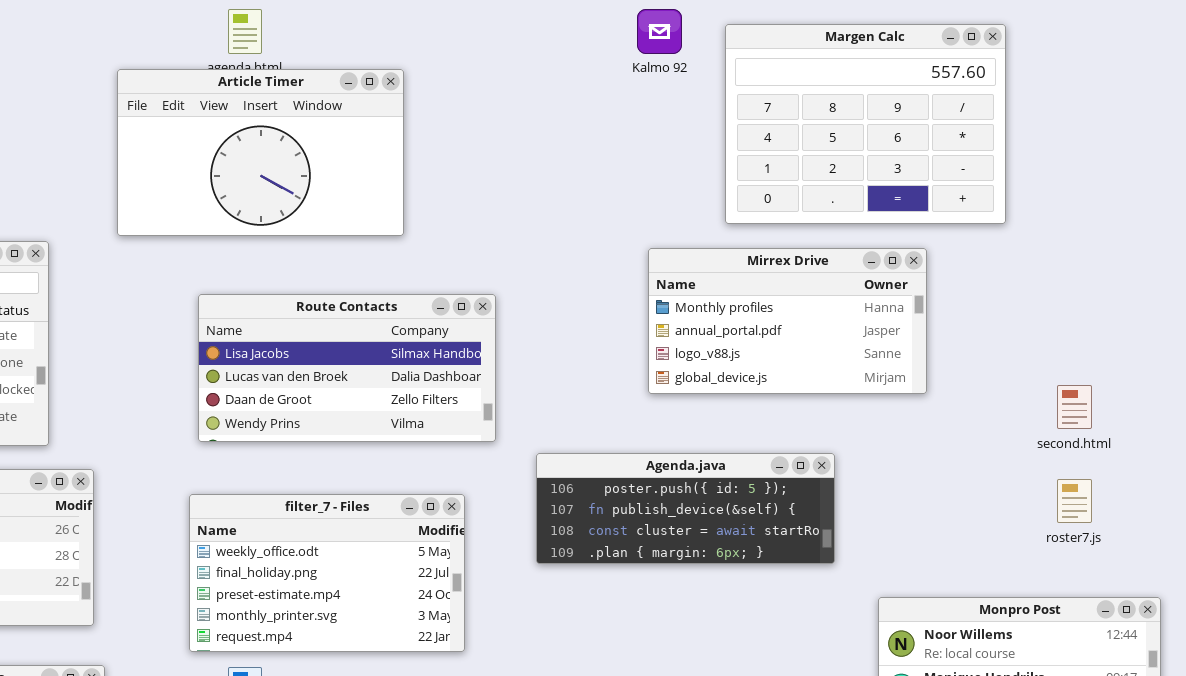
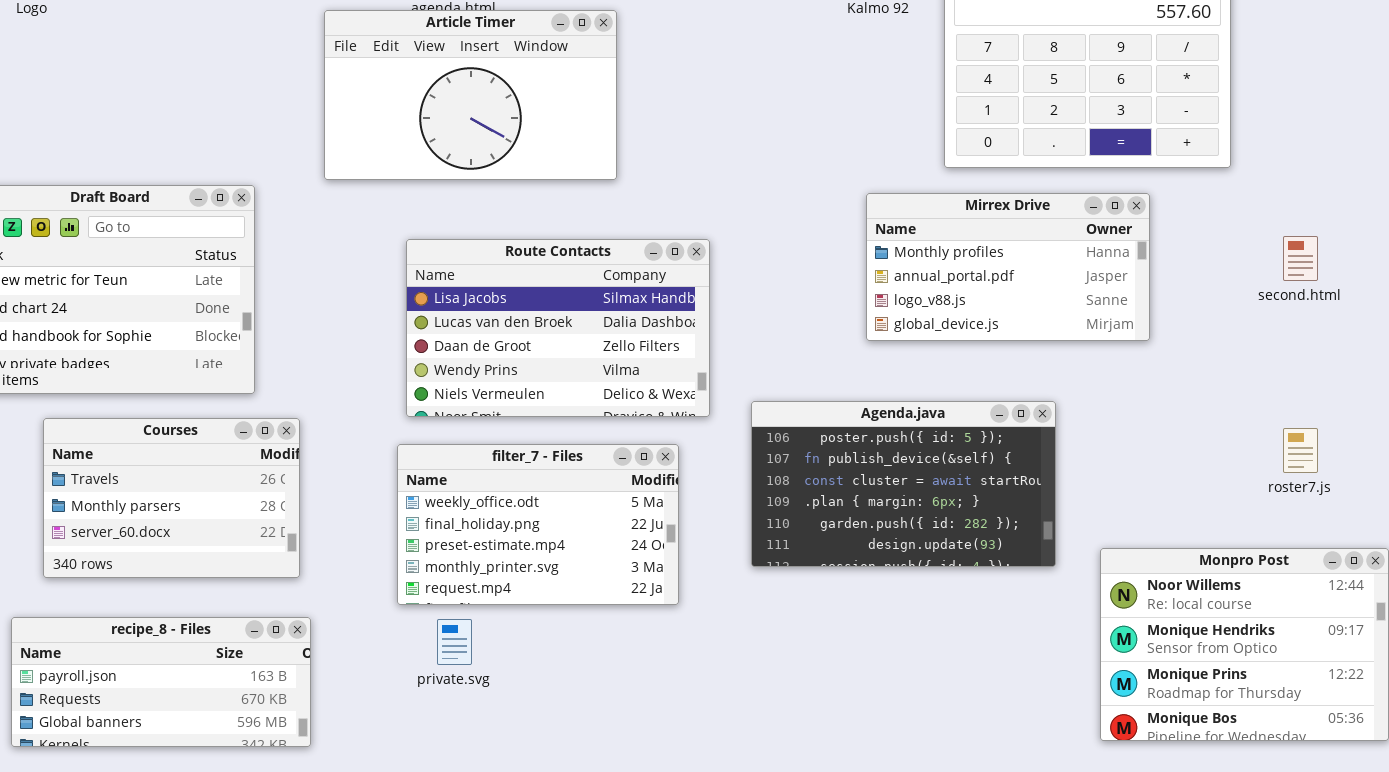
Route Contacts: [198,294,496,442] -> [406,239,710,417], resized
second.html: [1057,385,1092,429] -> [1283,236,1318,281], moved
Agenda.java: [536,453,835,564] -> [751,401,1056,567], resized

